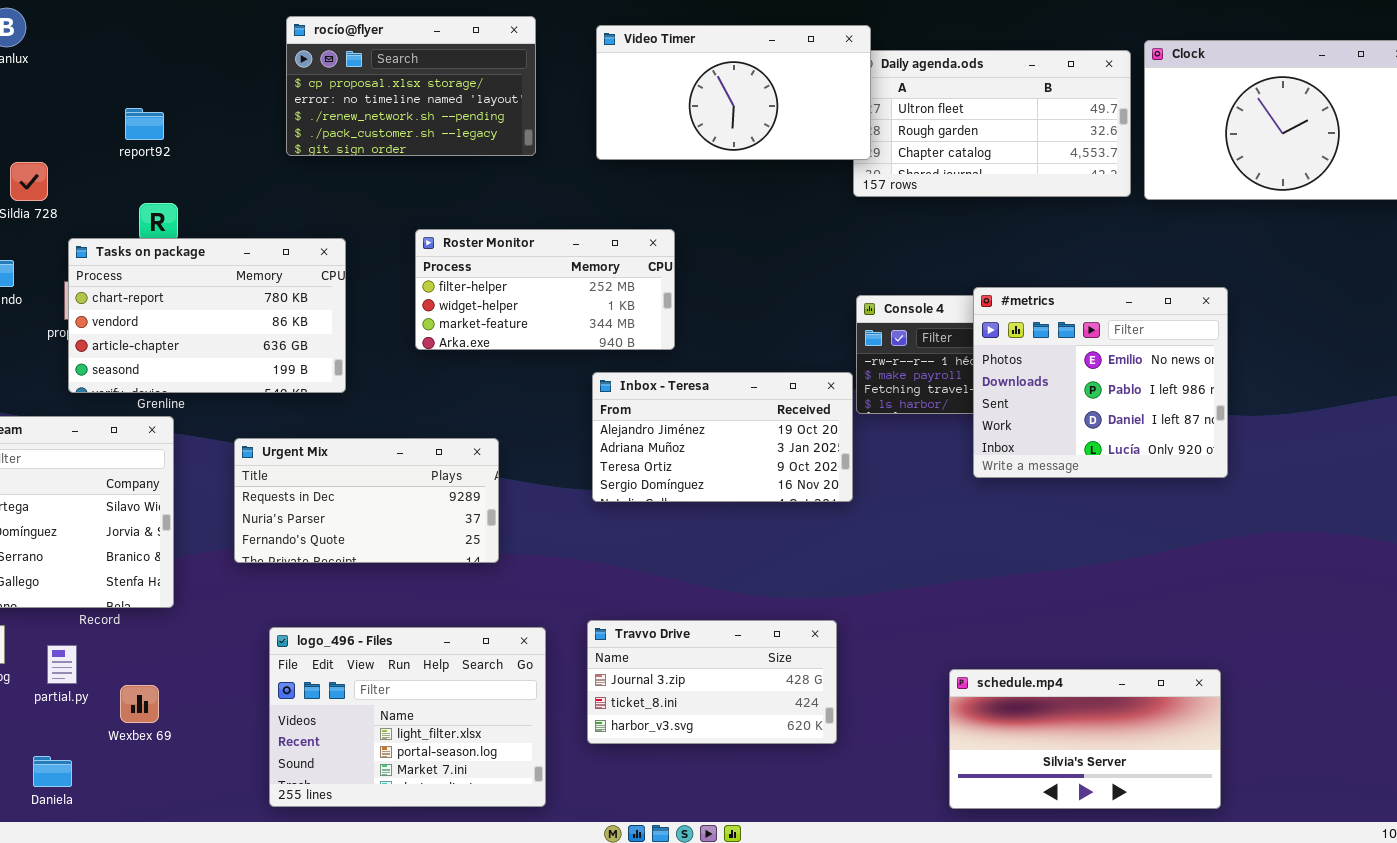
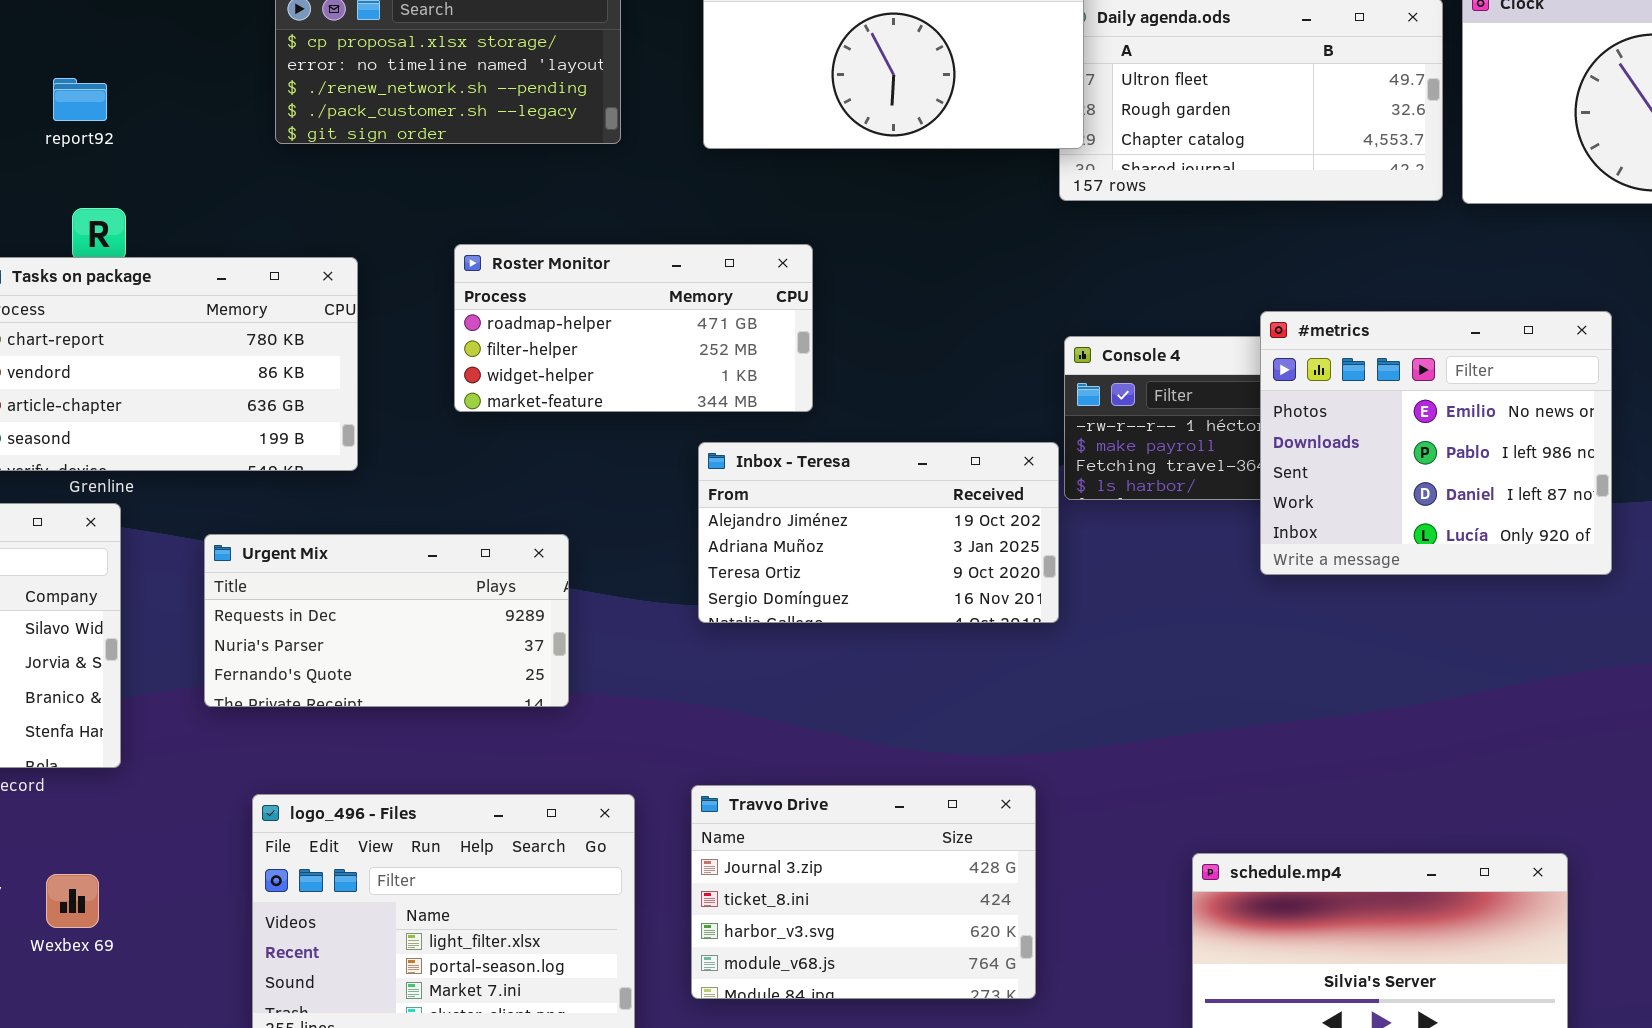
Roster Monitor: [415,229,675,350] -> [454,244,813,412], scrolled up 1 row
#metrics: [973,287,1228,478] -> [1260,311,1612,575], moved
Travvo Drive: [587,620,837,744] -> [691,785,1036,999], resized

